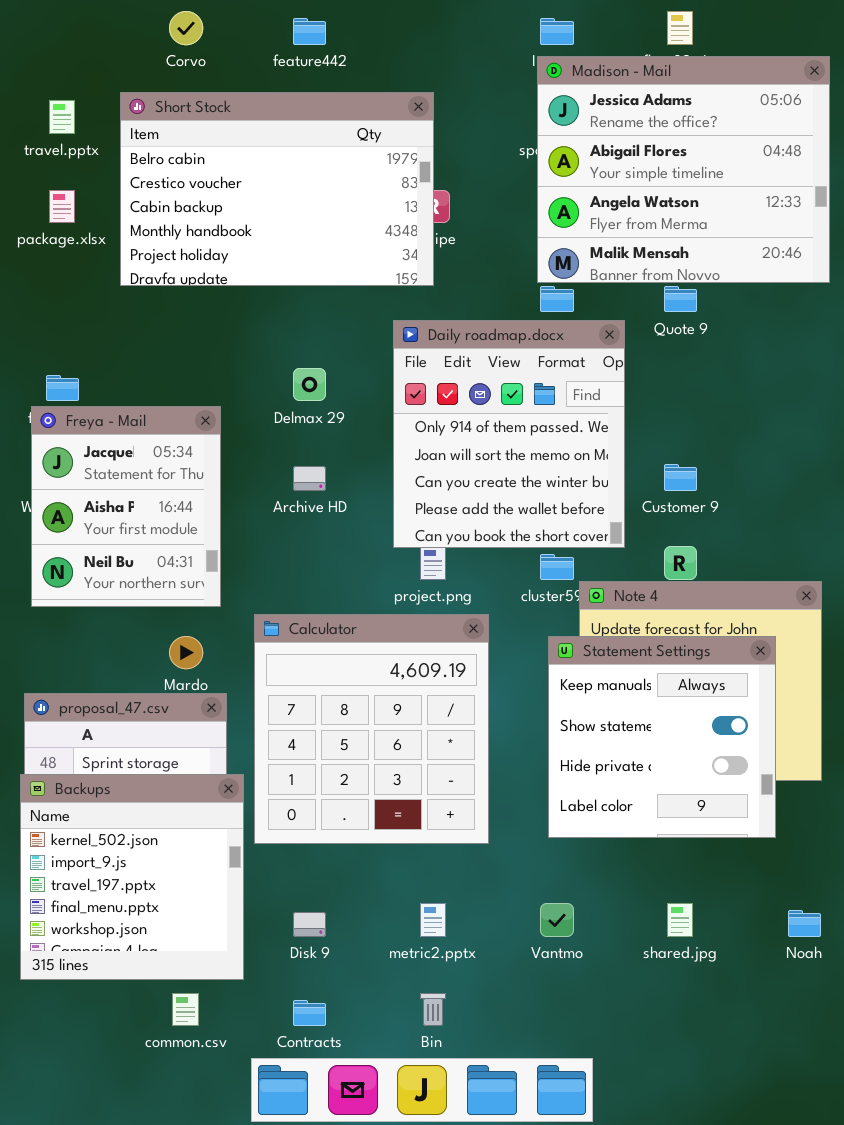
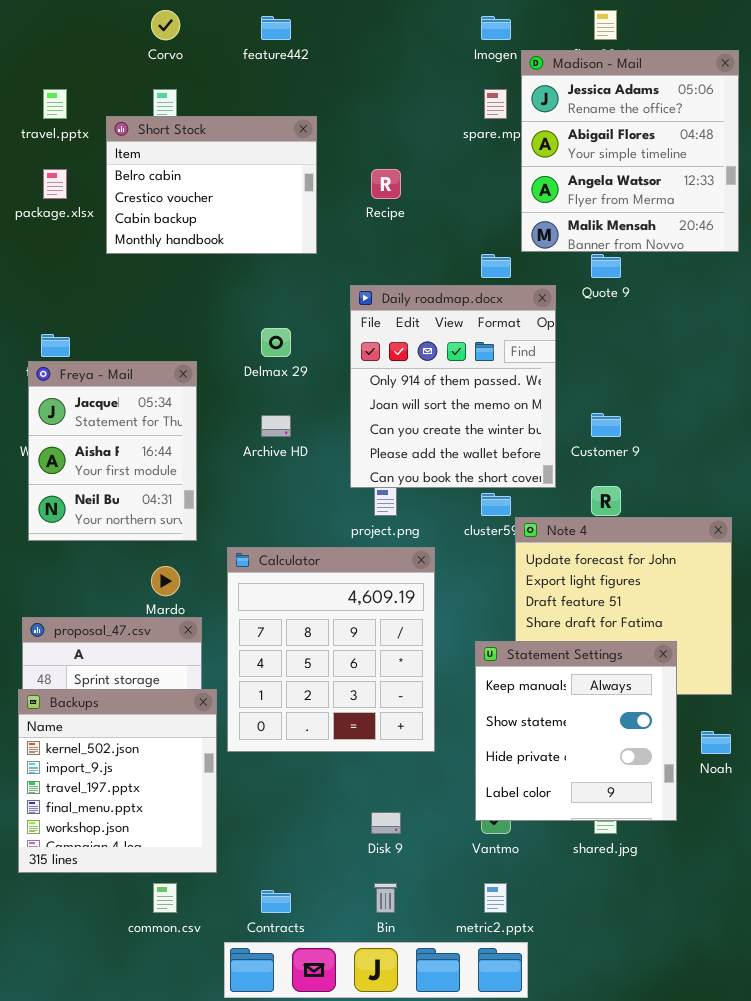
Madison - Mail: [537,56,830,283] -> [521,50,739,252], resized
Short Stock: [120,92,434,286] -> [106,116,317,254], resized
Statement Settings: [548,636,776,838] -> [475,641,677,821], moved
metric2.pptx: [420,903,446,937] -> [484,883,507,913], moved
Noah: [788,910,821,937] -> [701,731,731,754], moved
Disk 9: [293,912,326,937] -> [371,812,401,834], moved

